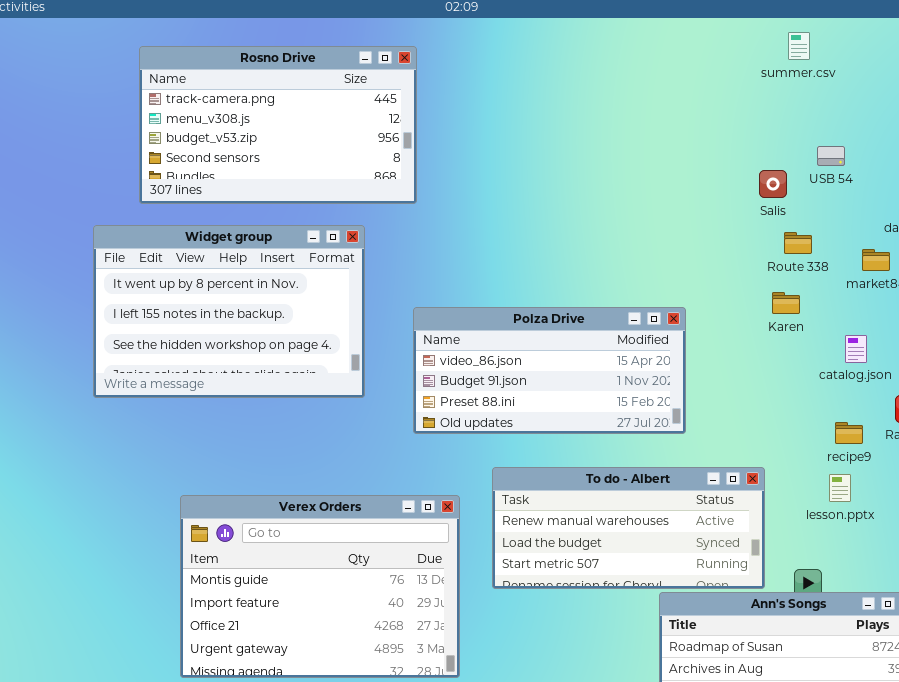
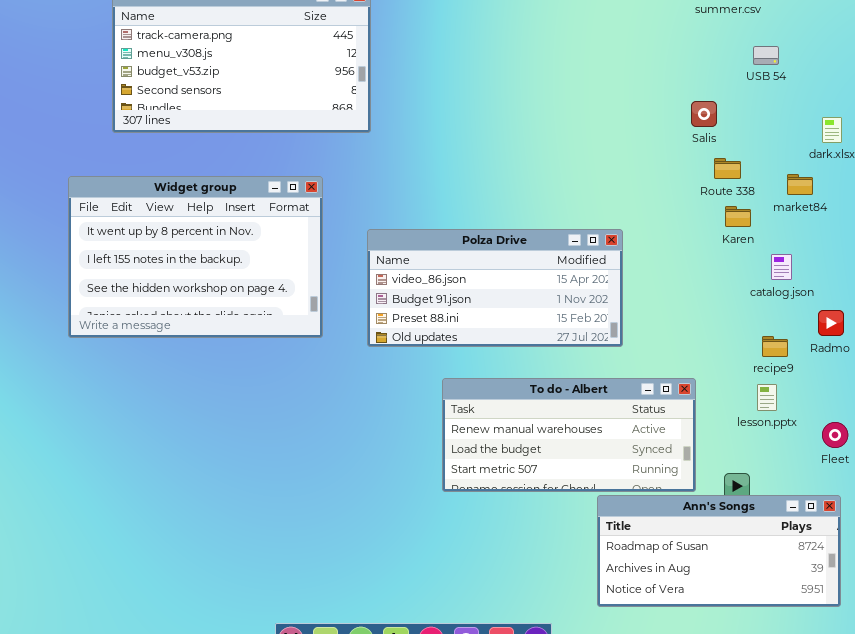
USB 54: [817,146,845,166] -> [753,46,779,65], moved
Widget group: [93,225,365,398] -> [68,176,323,338], moved
Karen: [772,292,800,314] -> [725,206,751,227], moved
Verex Orders: [180,495,460,678] -> none, closed

